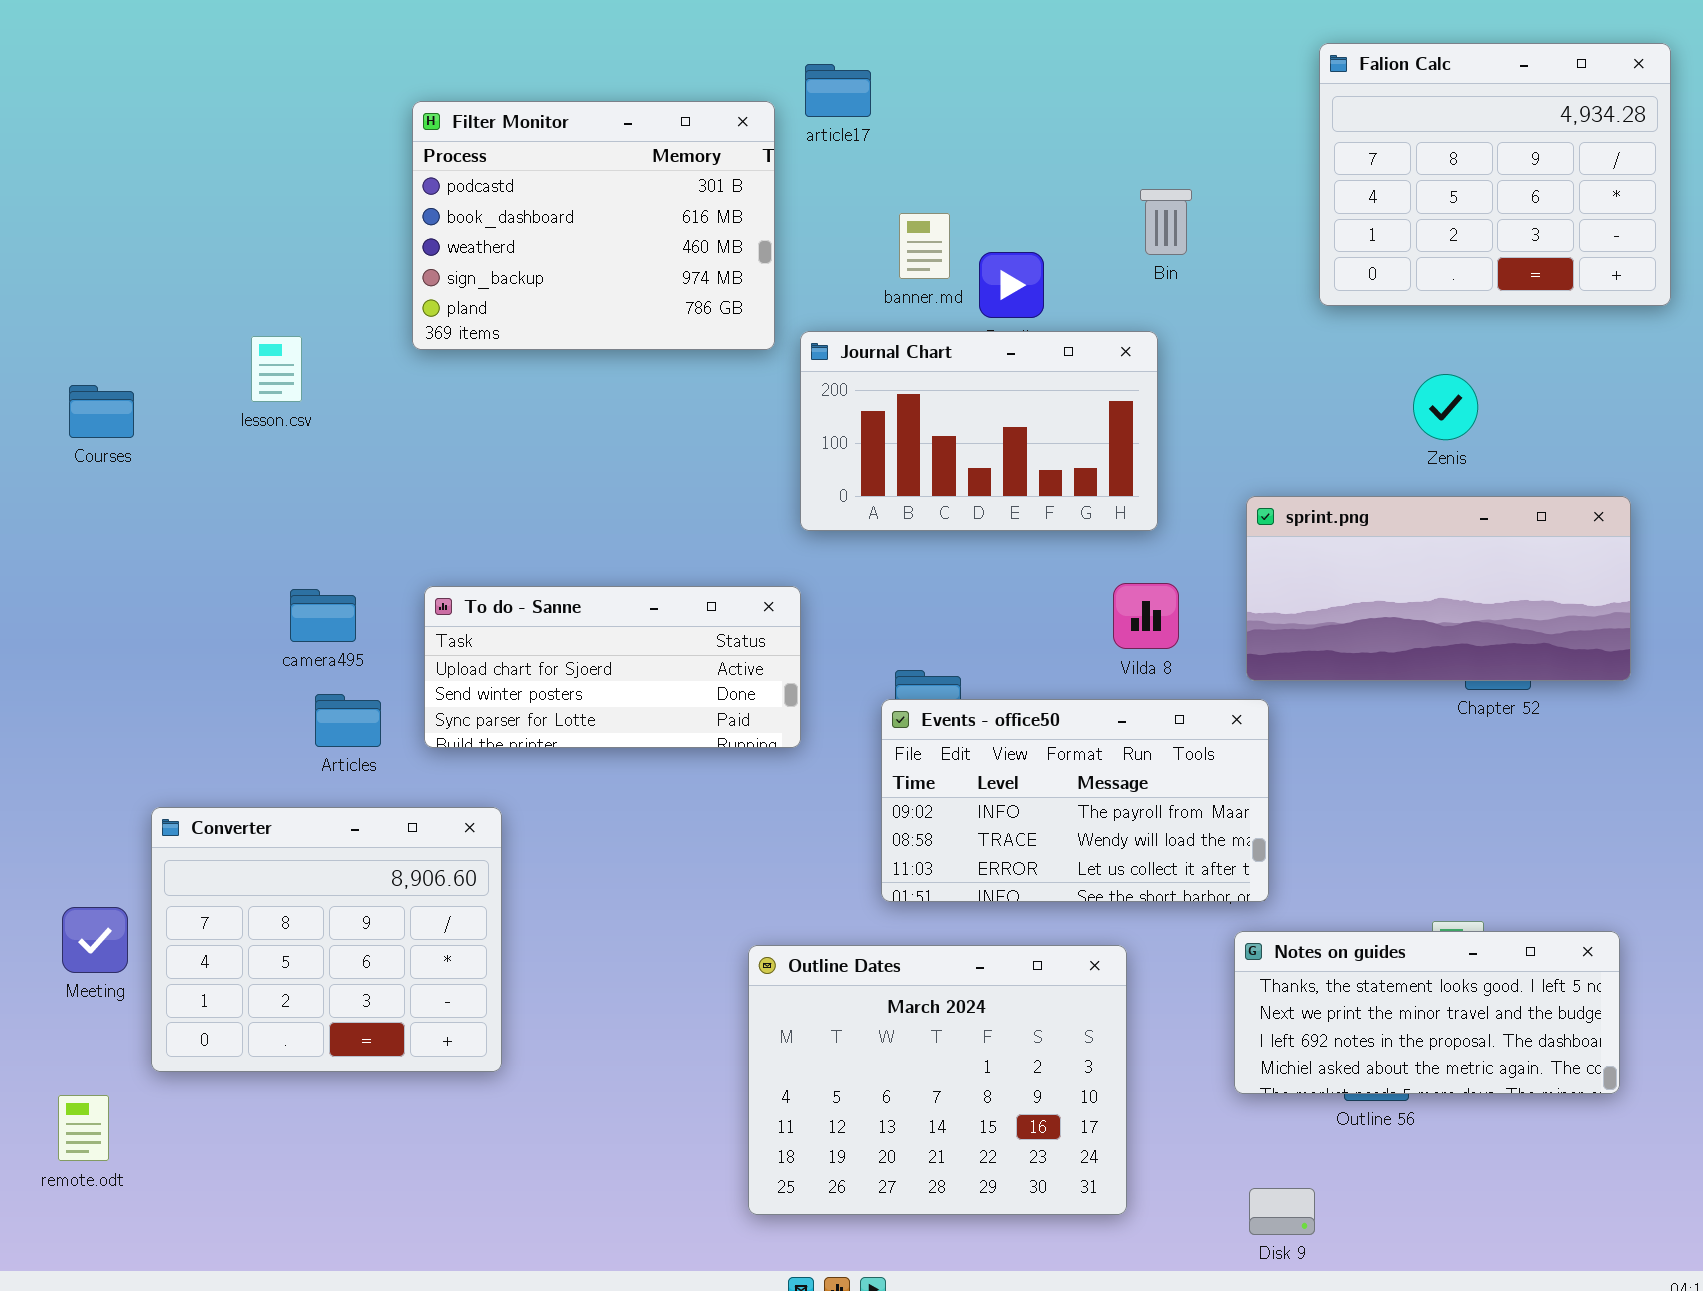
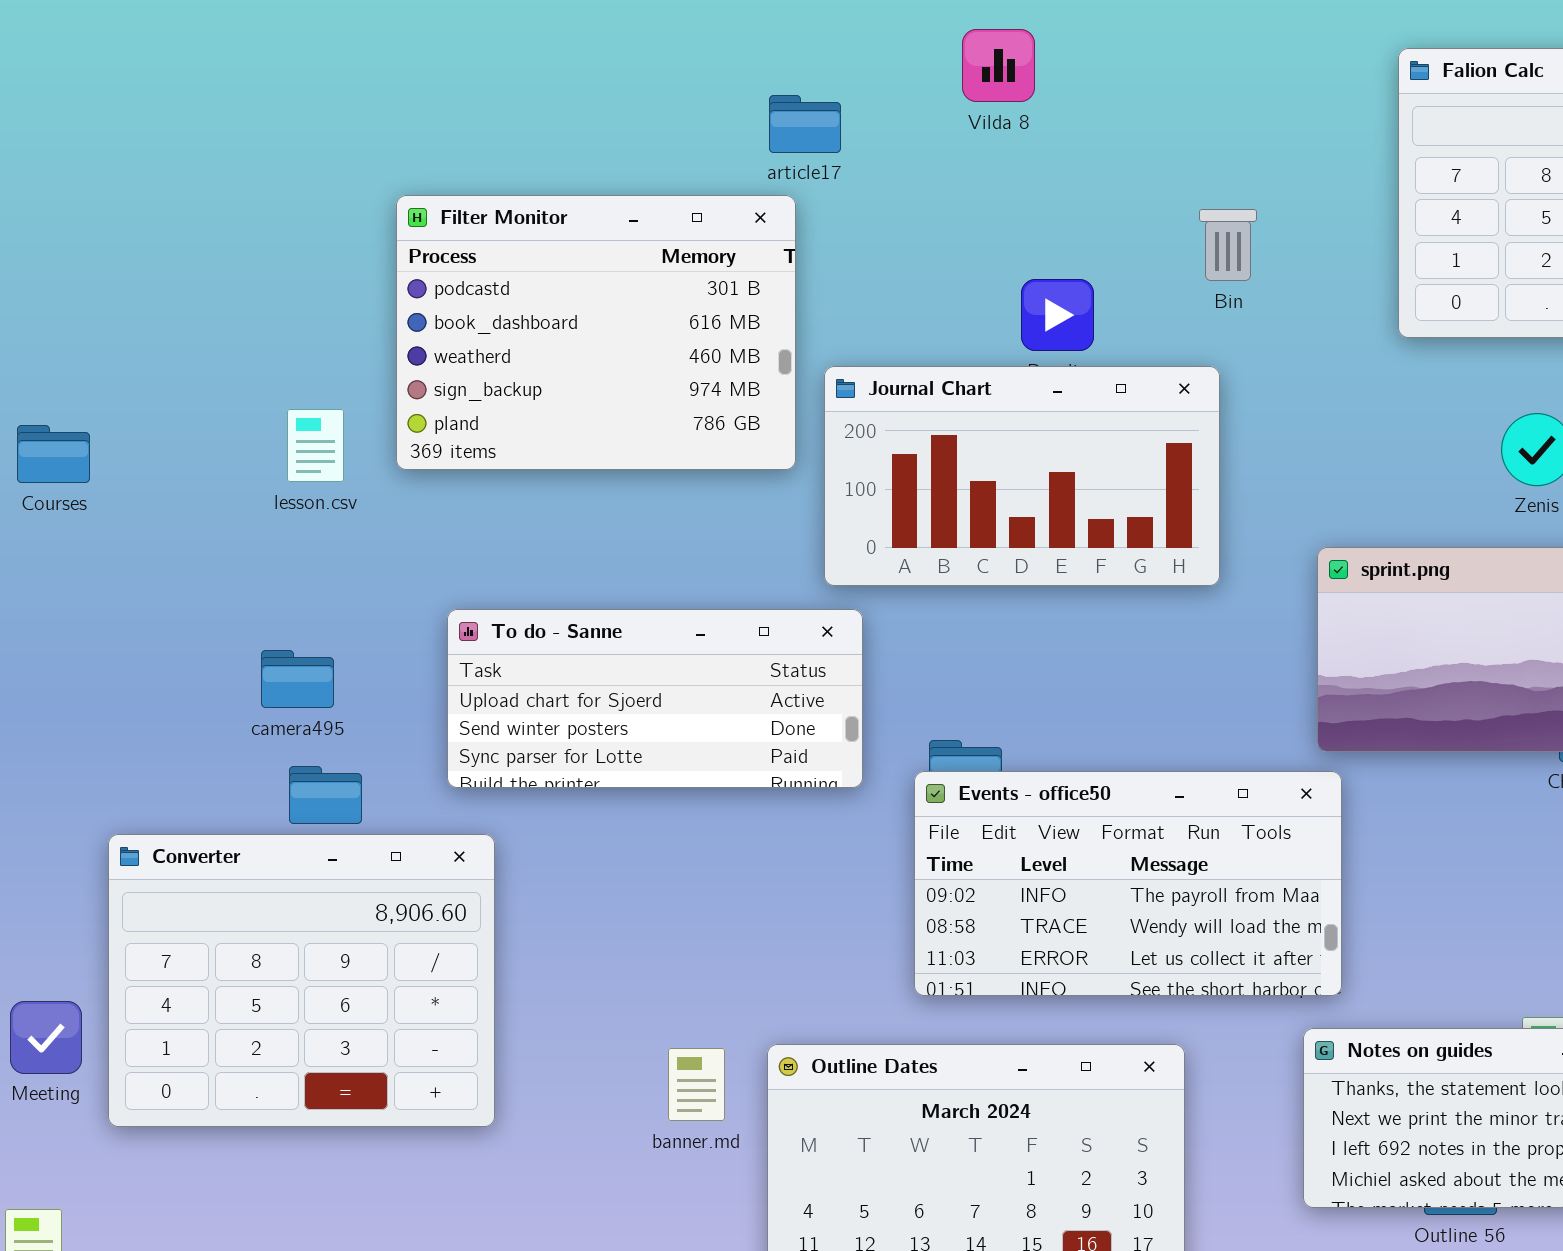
article17: [805,64,871,117] -> [769,95,841,153], moved
Filter Monitor: [412,101,775,350] -> [396,195,796,470], moved
banner.md: [899,213,950,279] -> [668,1048,725,1121], moved
lesson.csv: [251,336,302,402] -> [287,409,344,482], moved
Vilda 8: [1113,583,1179,649] -> [962,29,1035,102], moved
To do - Sanne: [424,586,801,748] -> [447,609,863,788], moved
Converter: [151,807,502,1072] -> [108,834,495,1127], moved

